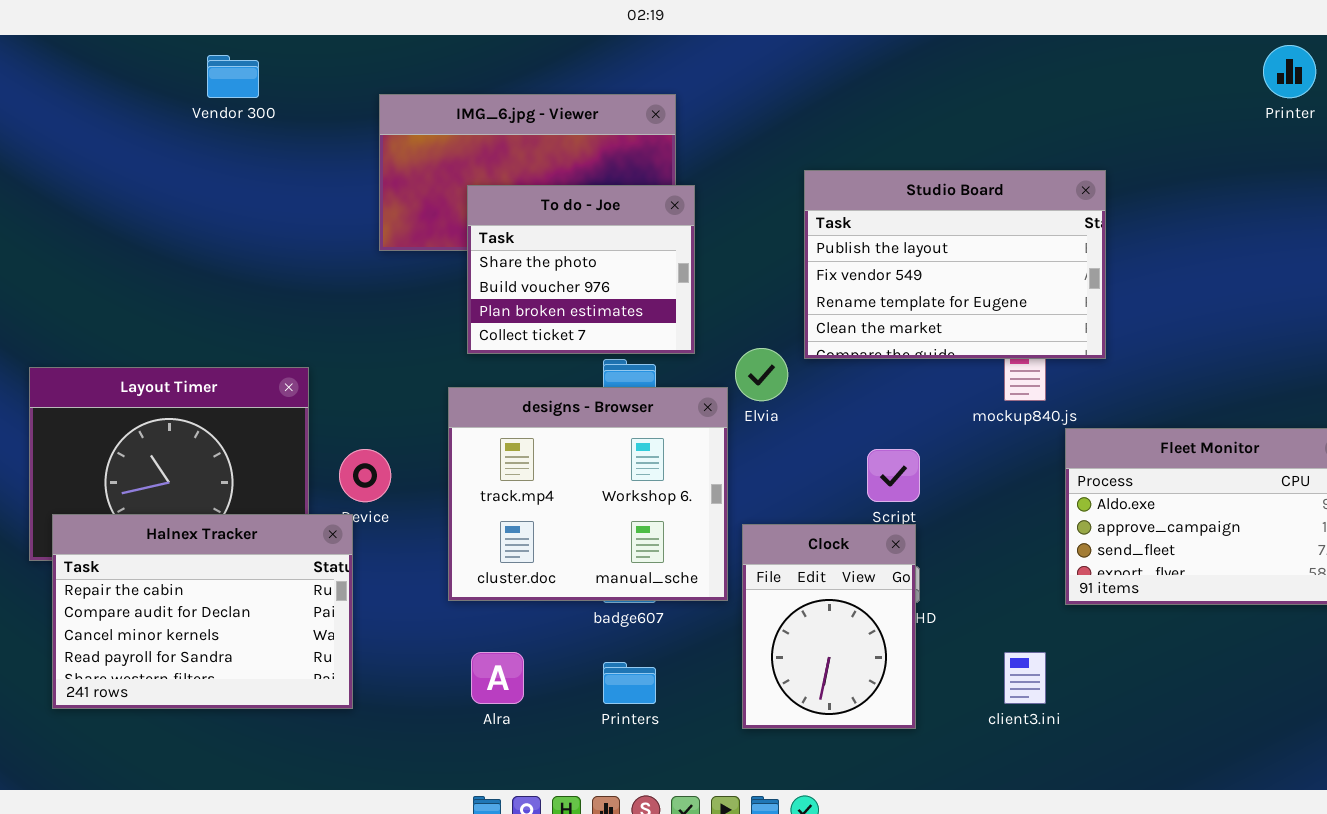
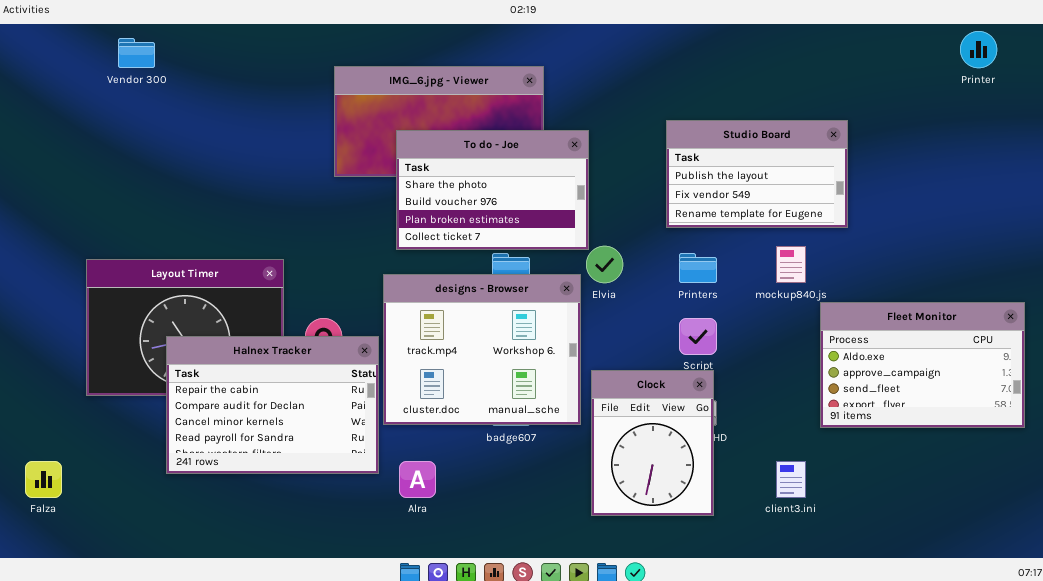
Vendor 300: [207,55,259,98] -> [118,38,155,68], moved
Studio Board: [804,170,1106,359] -> [666,120,848,228], resized
To do - Joe: [467,185,695,354] -> [396,130,589,250], resized
Halnex Tracker: [52,514,353,709] -> [166,336,379,474], moved
Printers: [603,662,656,704] -> [679,253,717,283], moved

